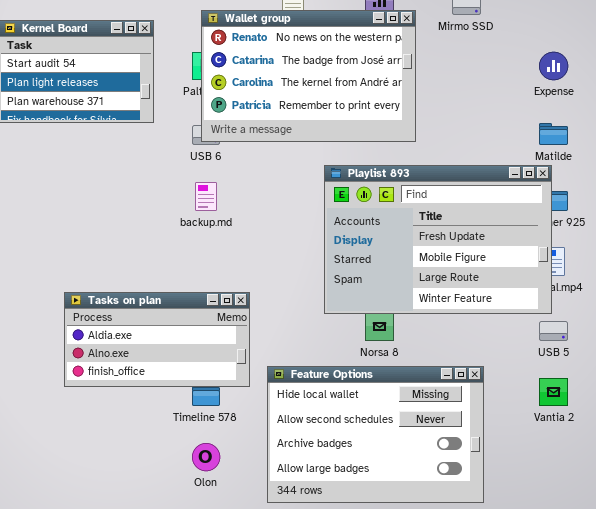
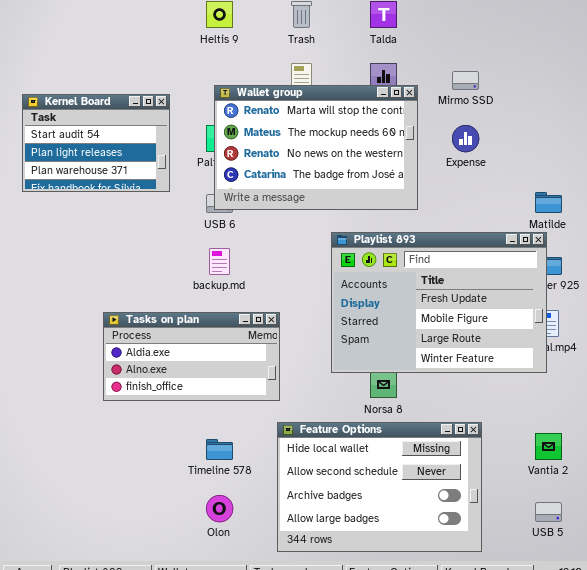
Wallet group: [201,10,416,142] -> [214,85,418,210], scrolled up 2 rows
Expense: [539,52,568,80] -> [452,125,479,152], moved
Tasks on plan: [64,292,250,387] -> [103,312,280,401], moved
USB 5: [539,321,568,341] -> [535,502,562,522], moved

